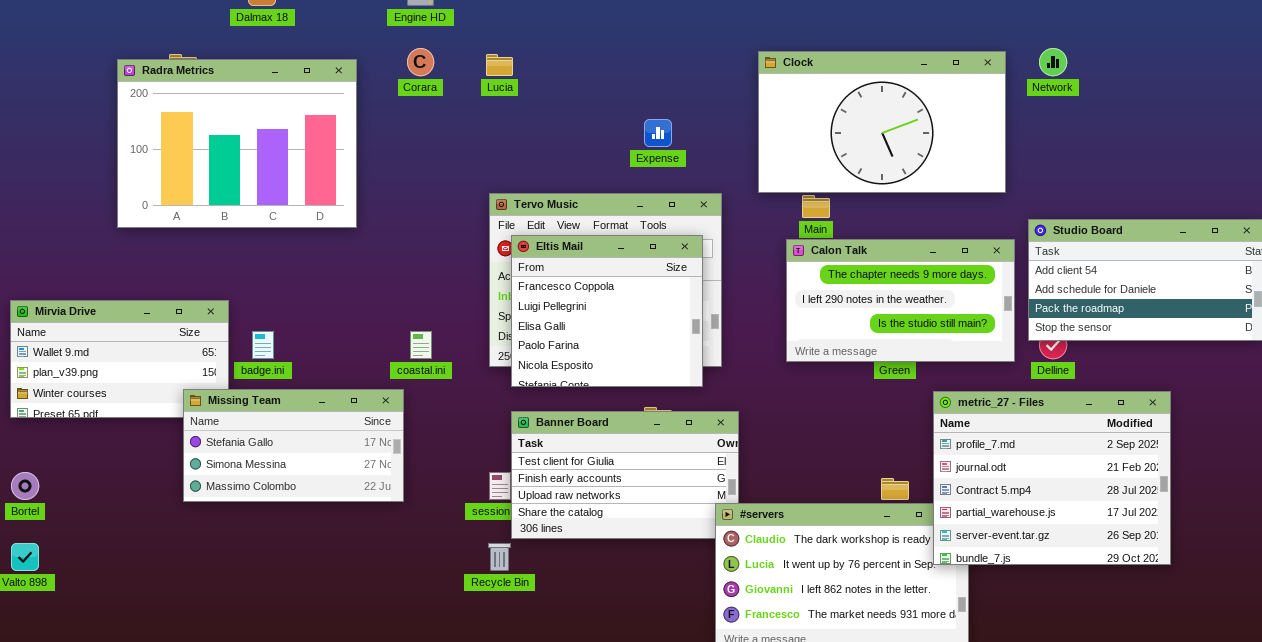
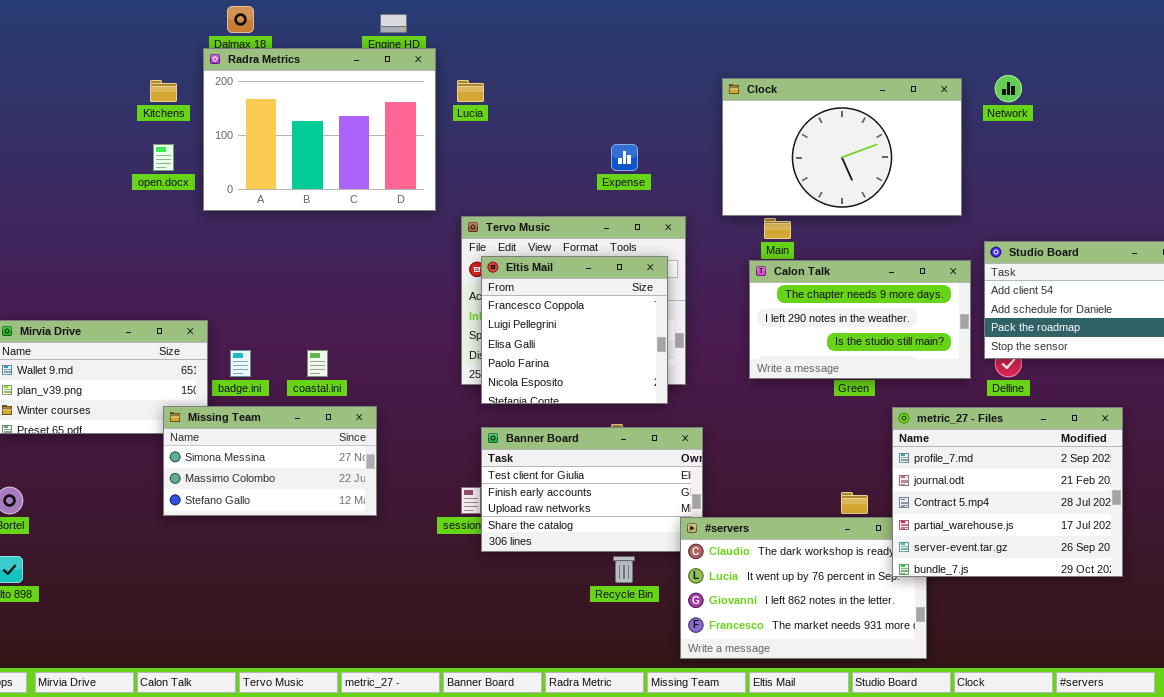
Radra Metrics: [117,59,357,228] -> [203,48,436,211], moved
coastal.ini: [410,331,432,359] -> [307,350,328,377], moved
Missing Team: [183,389,404,502] -> [163,406,377,516], scrolled down 1 row
Recycle Bin: [488,543,511,571] -> [613,556,635,583], moved

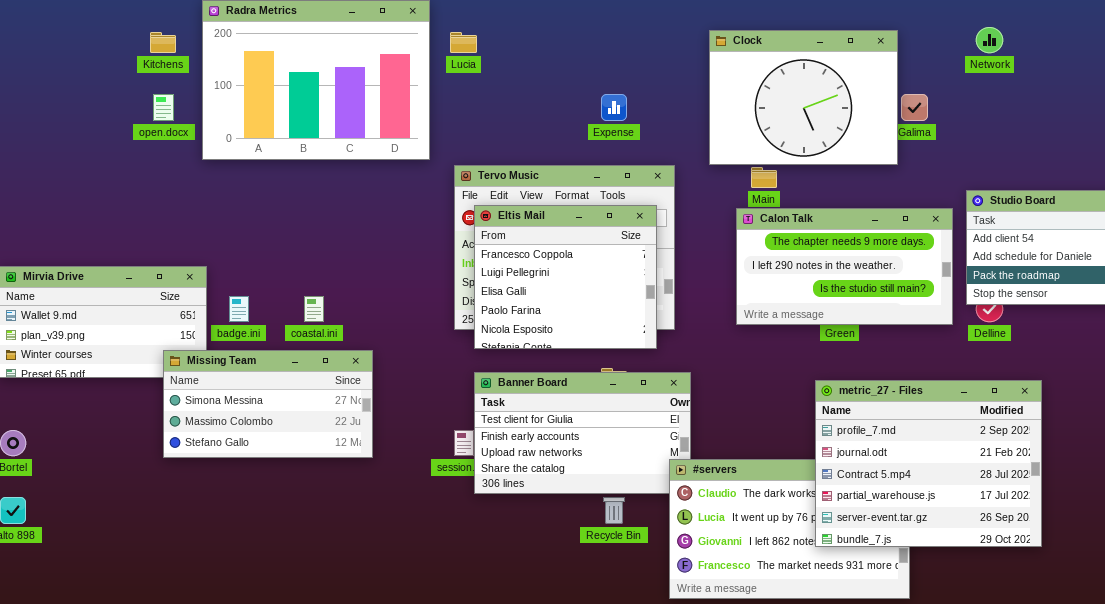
Clock: [722,78,962,216] -> [709,30,898,165], resized
metric_27 - Files: [892,407,1123,577] -> [815,380,1042,547], moved

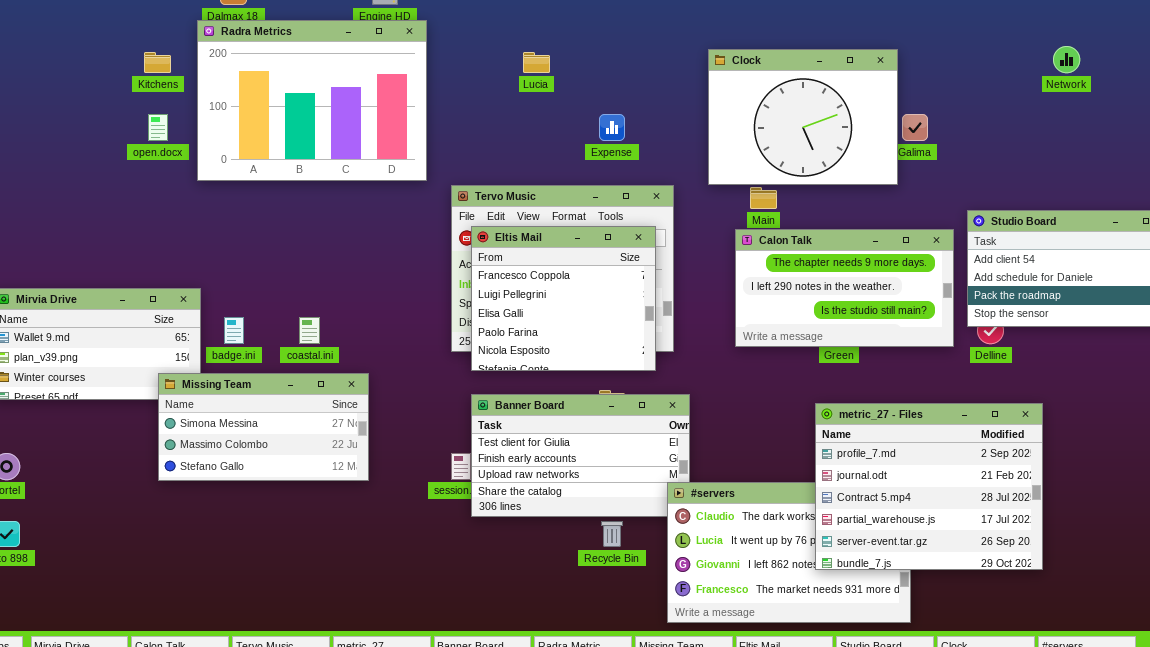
Network: [976,27,1003,53] -> [1053,46,1080,73], moved
Lucia: [450,32,477,53] -> [523,52,550,73], moved

